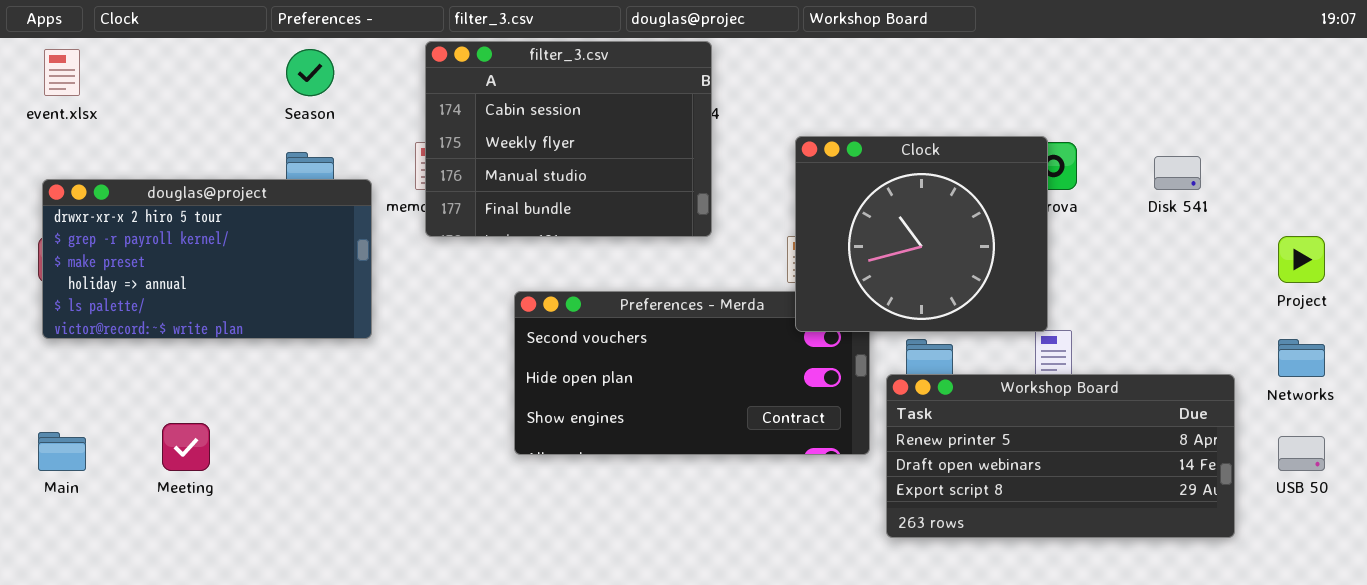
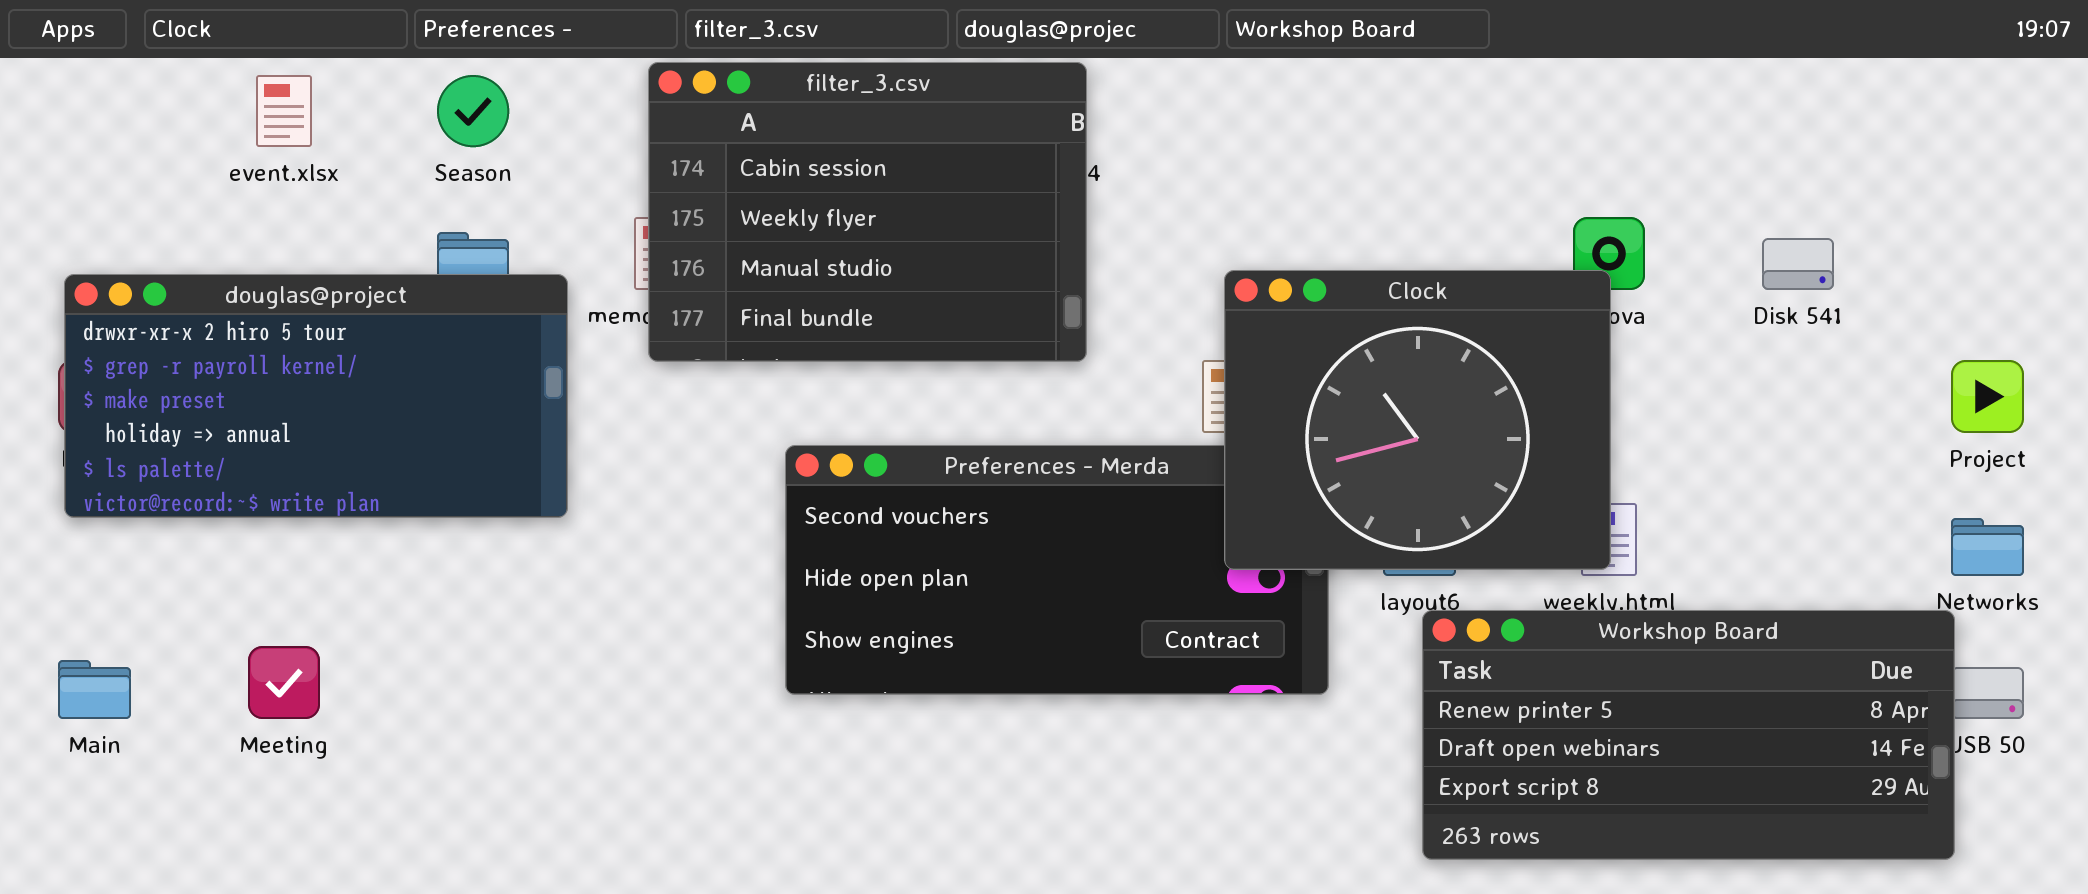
event.xlsx: [44,49,80,96] -> [256,75,312,147], moved
Clock: [795,136,1048,332] -> [1224,270,1611,570], moved
Workshop Board: [886,374,1235,538] -> [1422,610,1955,860], moved

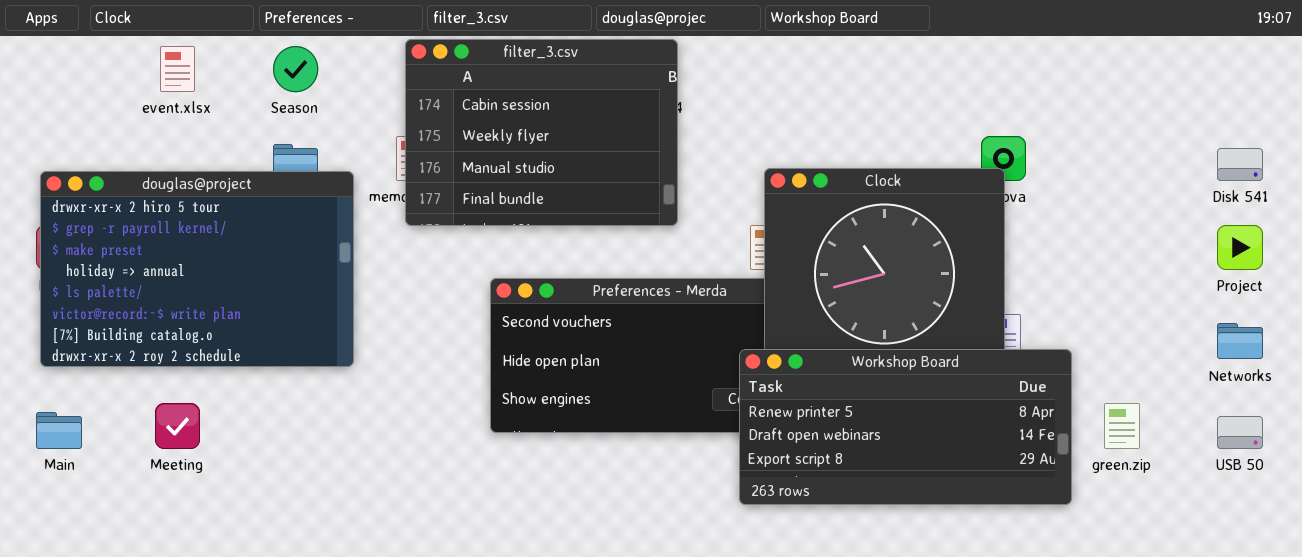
Disk 541: [1762,238,1834,290] -> [1217,148,1263,181], moved
douglas@project: [64,274,568,518] -> [40,171,354,367], resized
Workshop Board: [1422,610,1955,860] -> [739,349,1072,505], moved

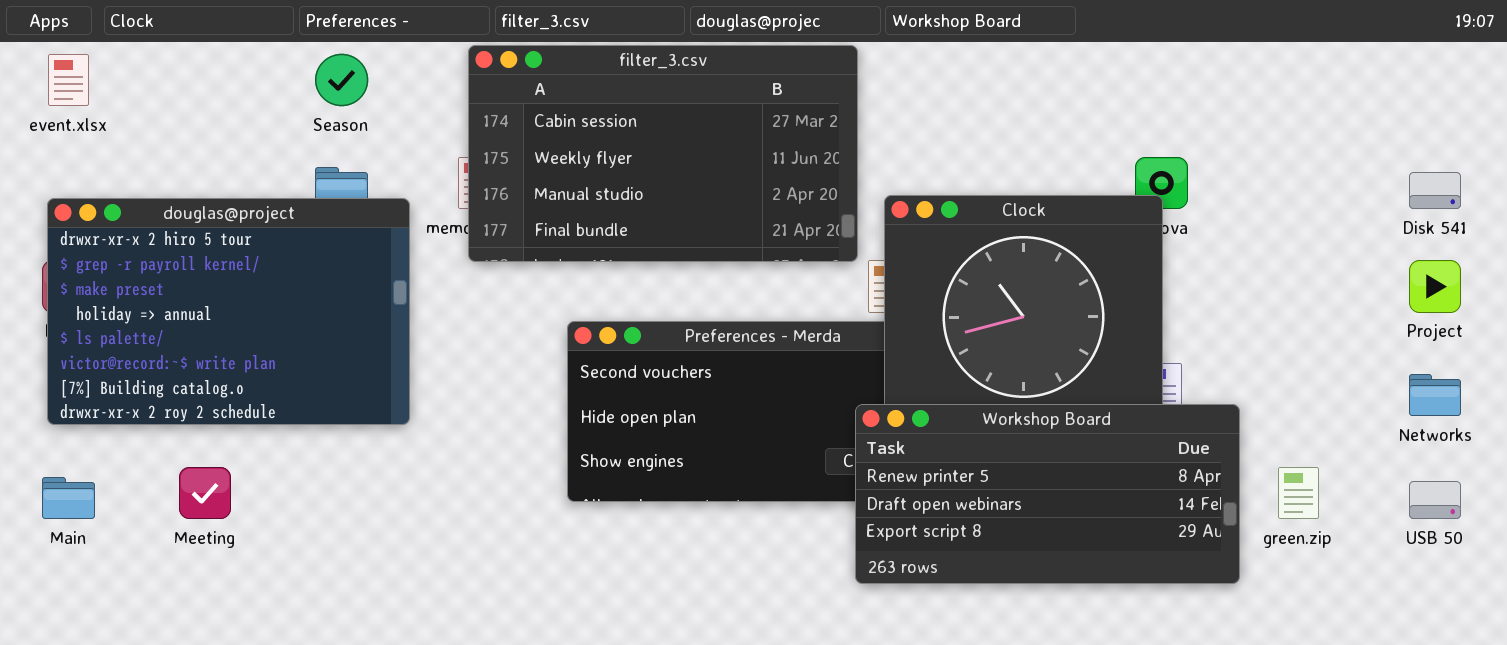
filter_3.csv: [405,39,678,226] -> [468,45,858,262], resized
event.xlsx: [160,46,195,92] -> [48,54,89,106], moved

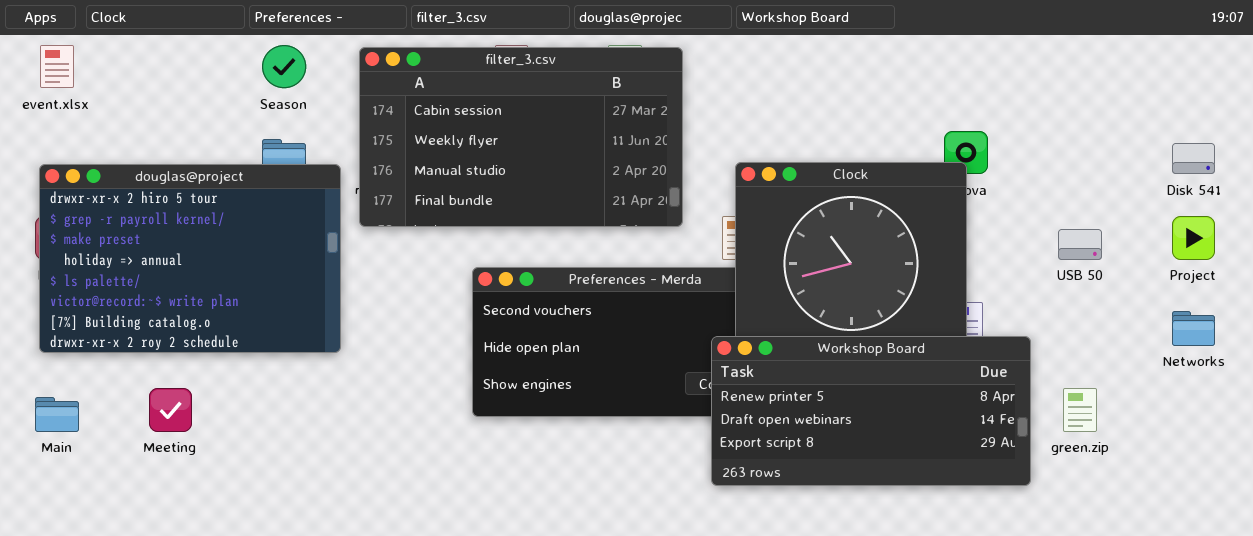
filter_3.csv: [468,45,858,262] -> [359,47,683,227], moved
USB 50: [1409,481,1461,519] -> [1058,229,1102,260], moved

